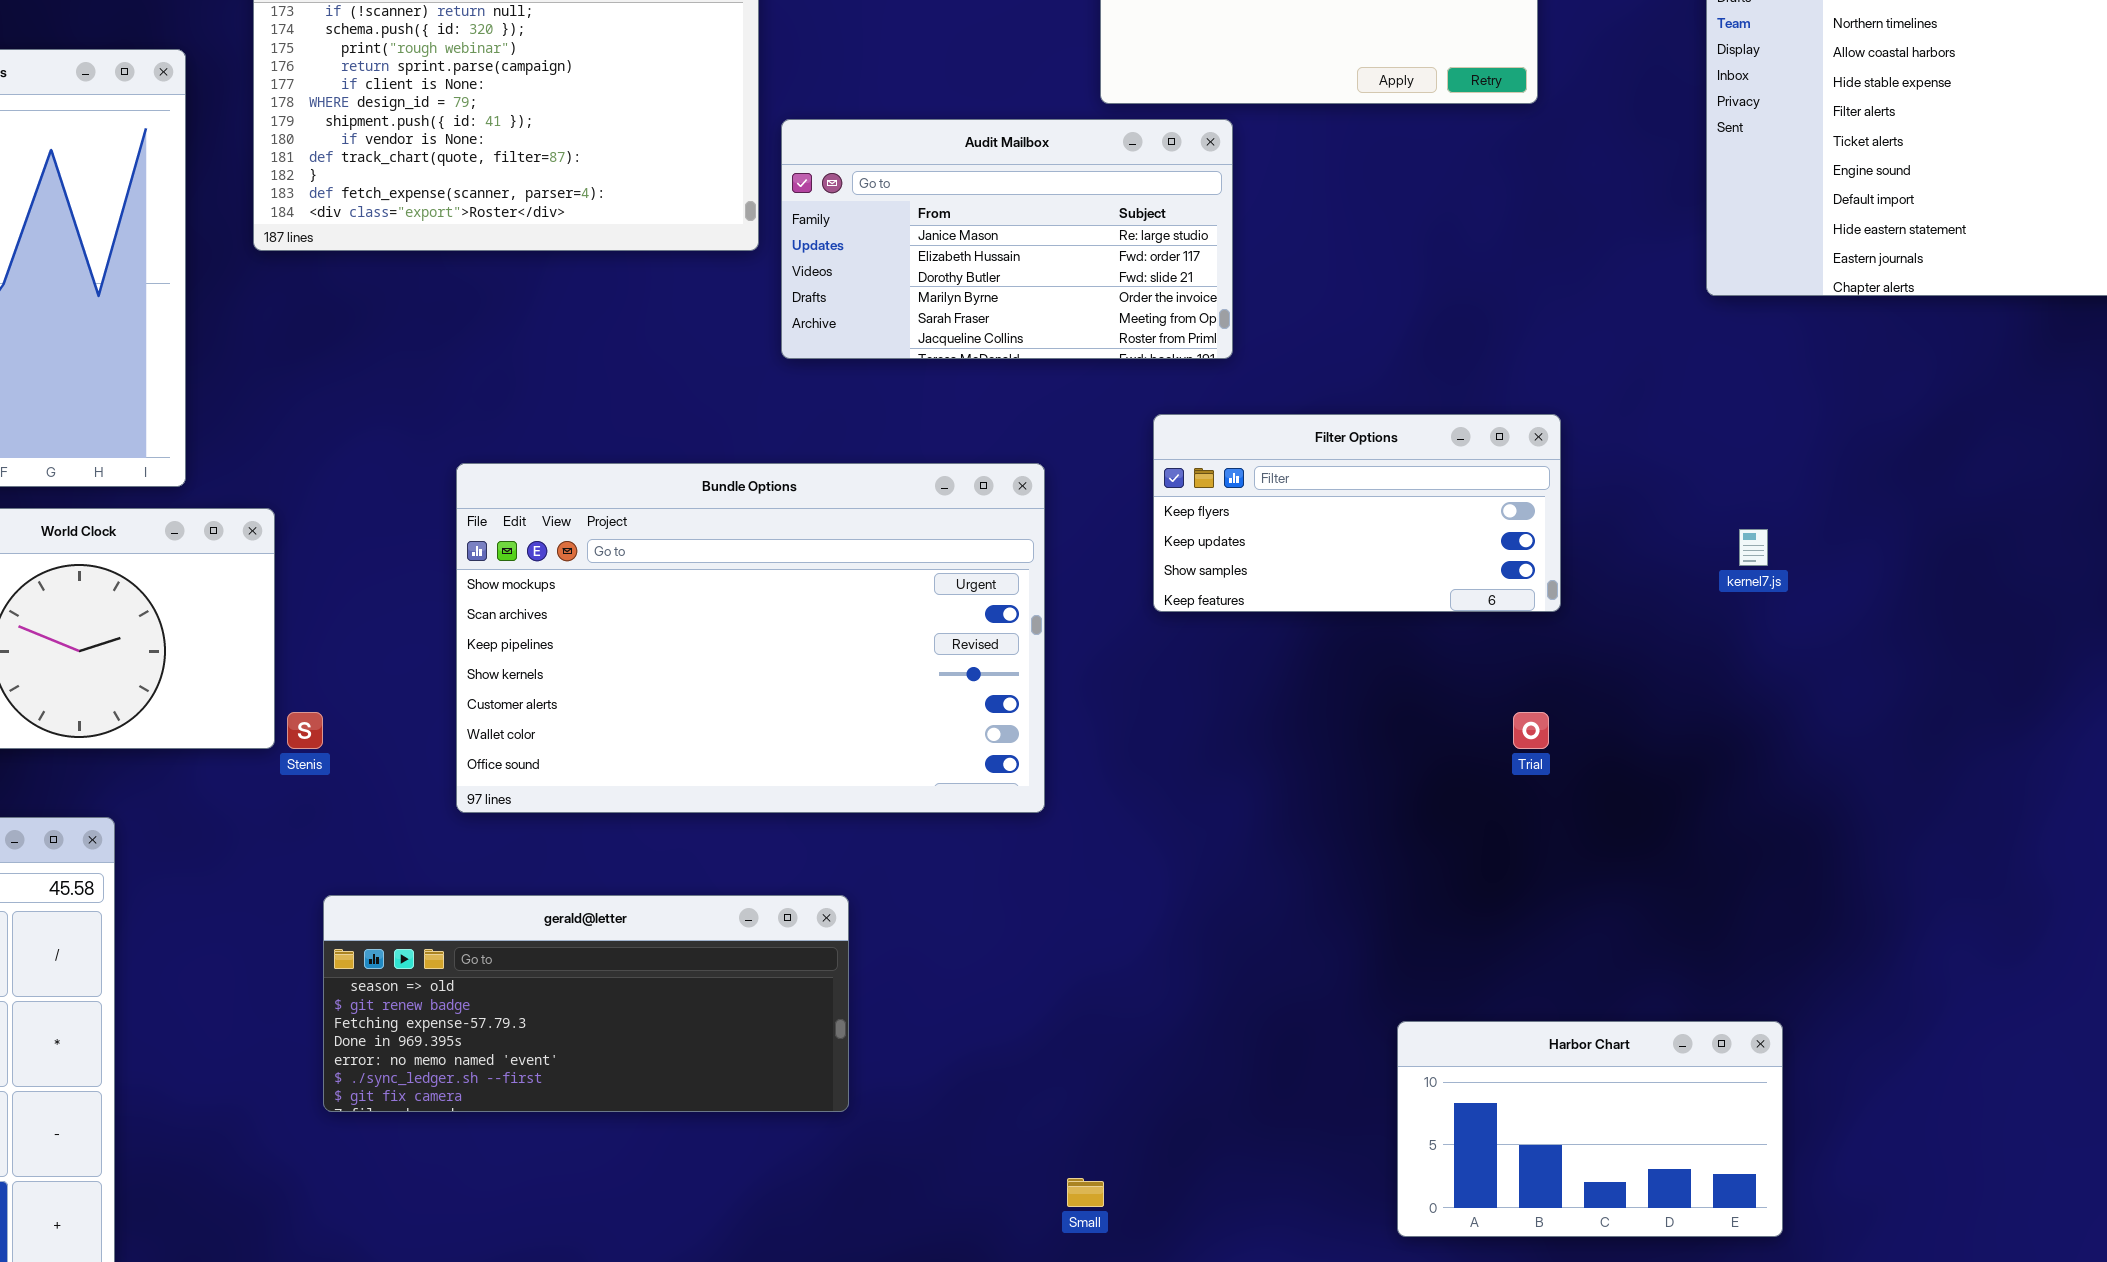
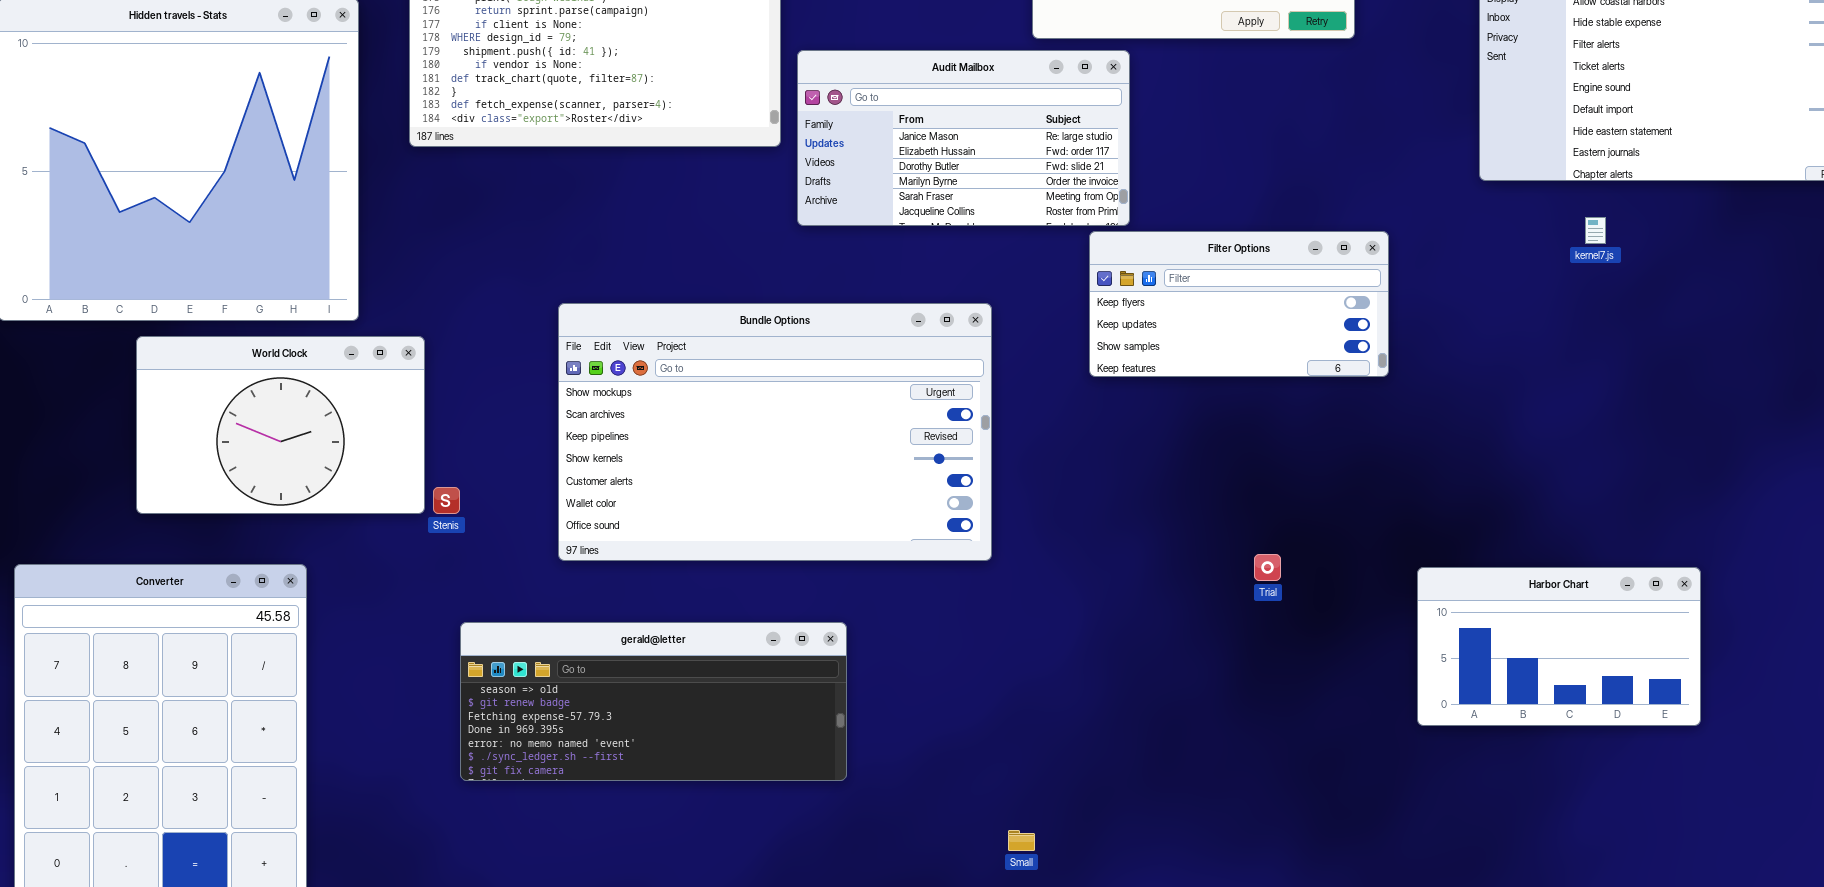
Filter Options: [1153,414,1561,612] -> [1089,231,1389,377], moved
kernel7.js: [1739,529,1768,566] -> [1585,217,1606,244], moved
Trial: [1513,712,1549,749] -> [1254,554,1281,581], moved
Harbor Chart: [1397,1021,1783,1237] -> [1417,567,1701,726], moved

